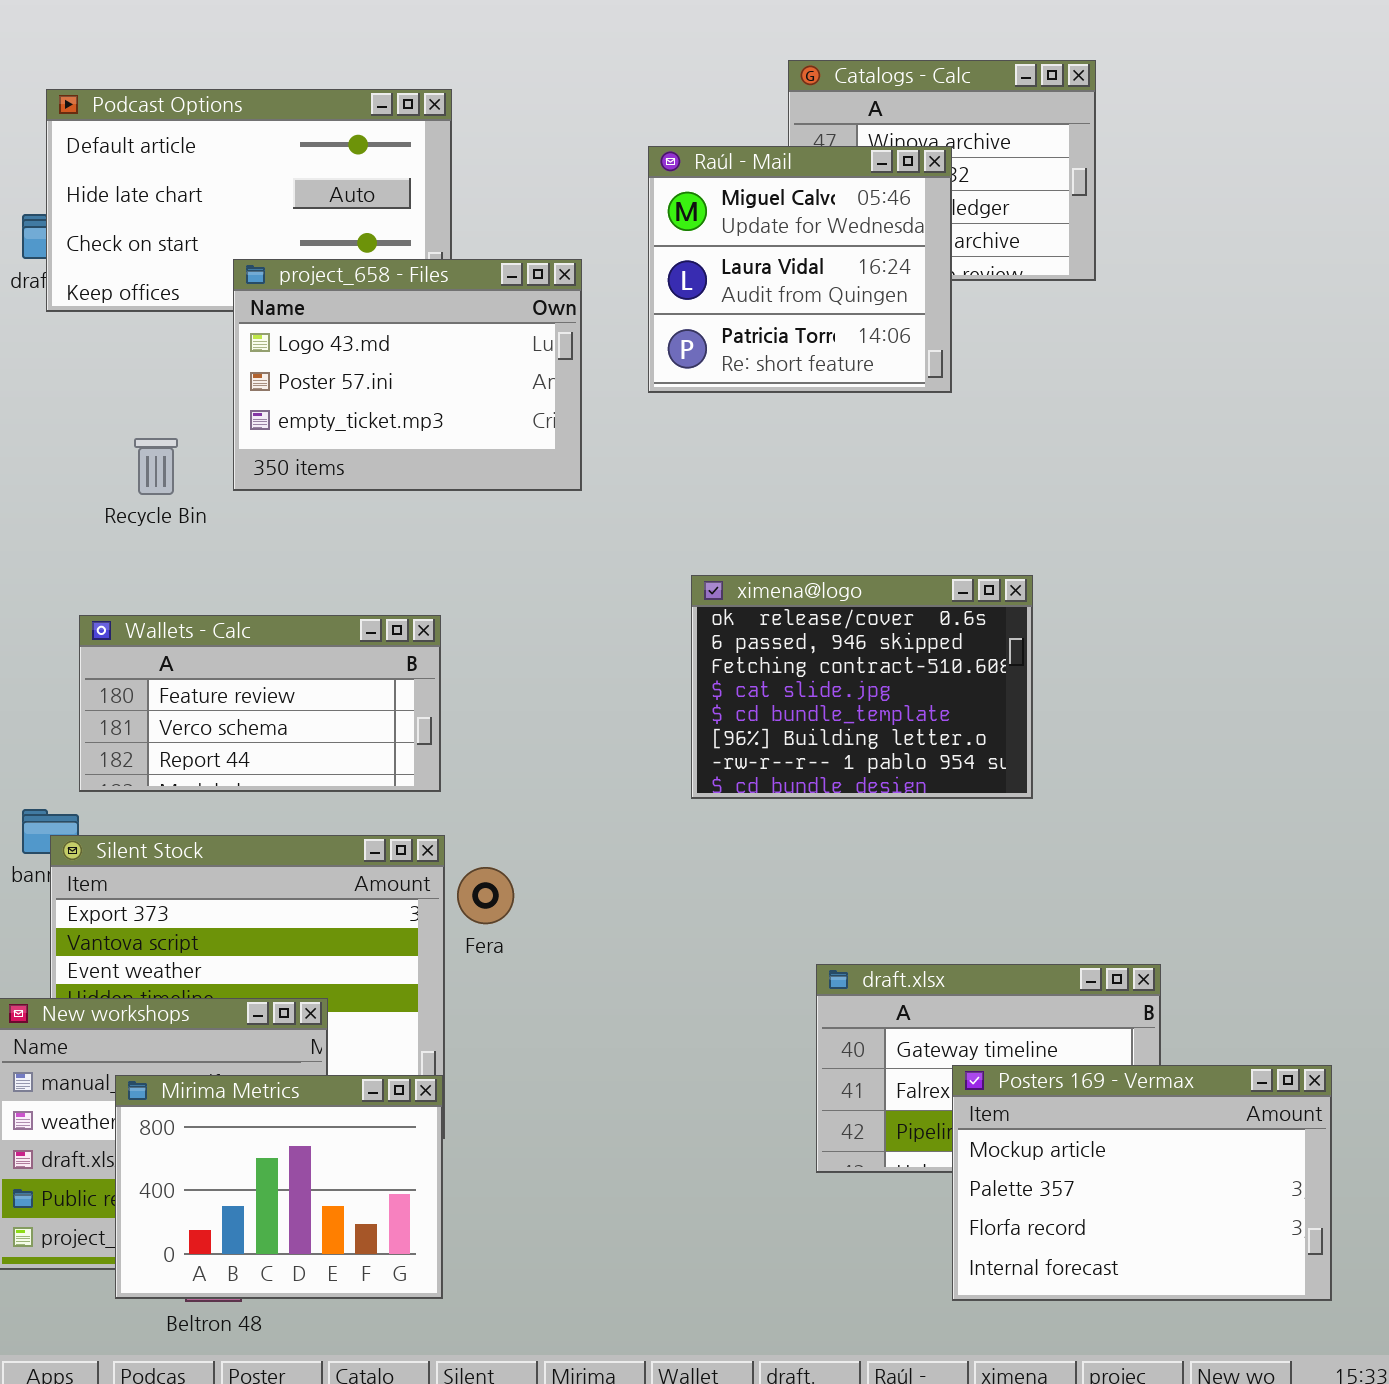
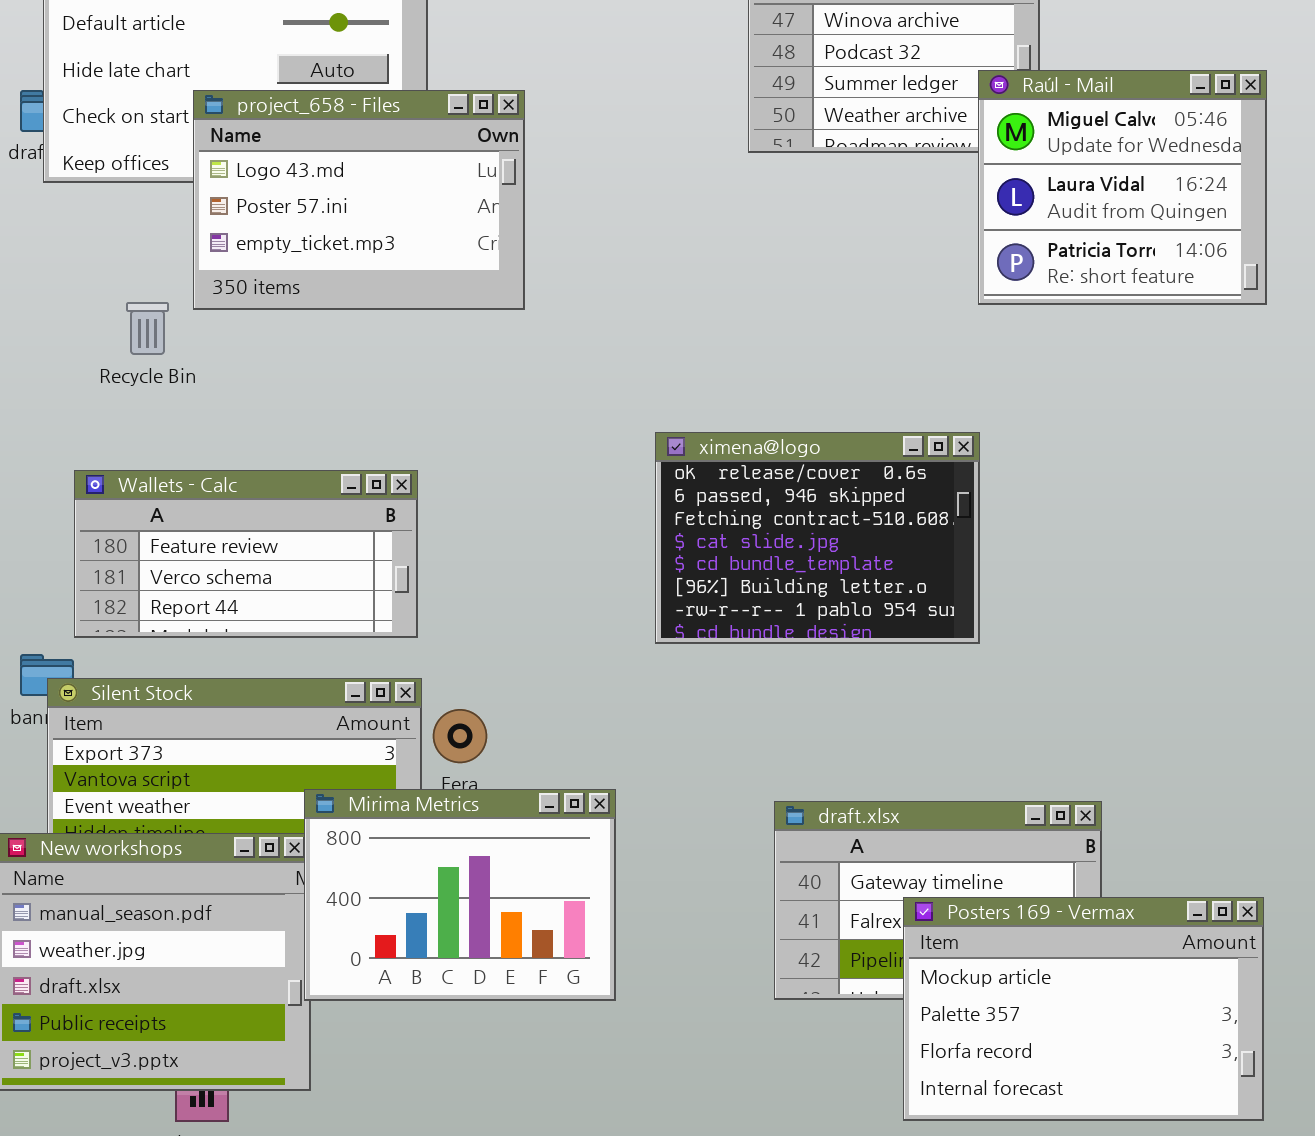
Raúl - Mail: [648,146,952,393] -> [978,70,1267,305], moved
project_658 - Files: [233,259,582,491] -> [193,90,525,310], moved
Mirima Metrics: [115,1075,443,1299] -> [304,789,616,1001], moved

